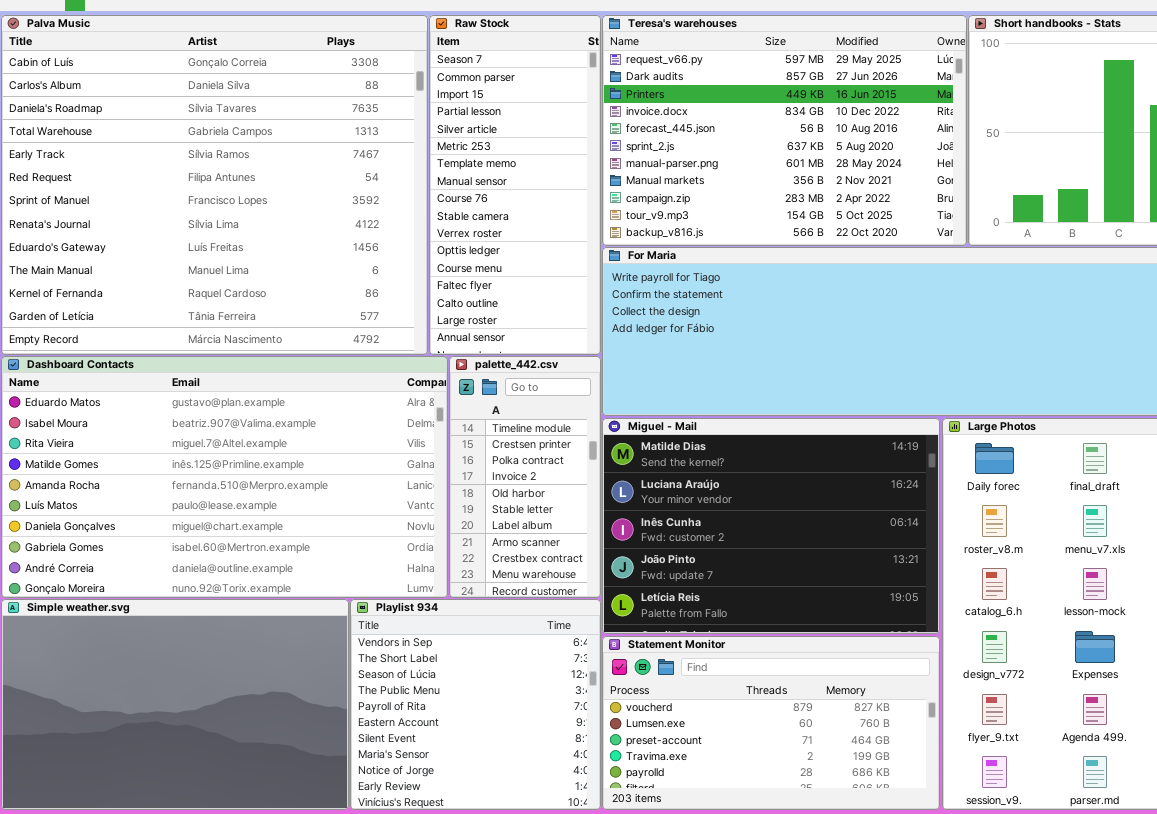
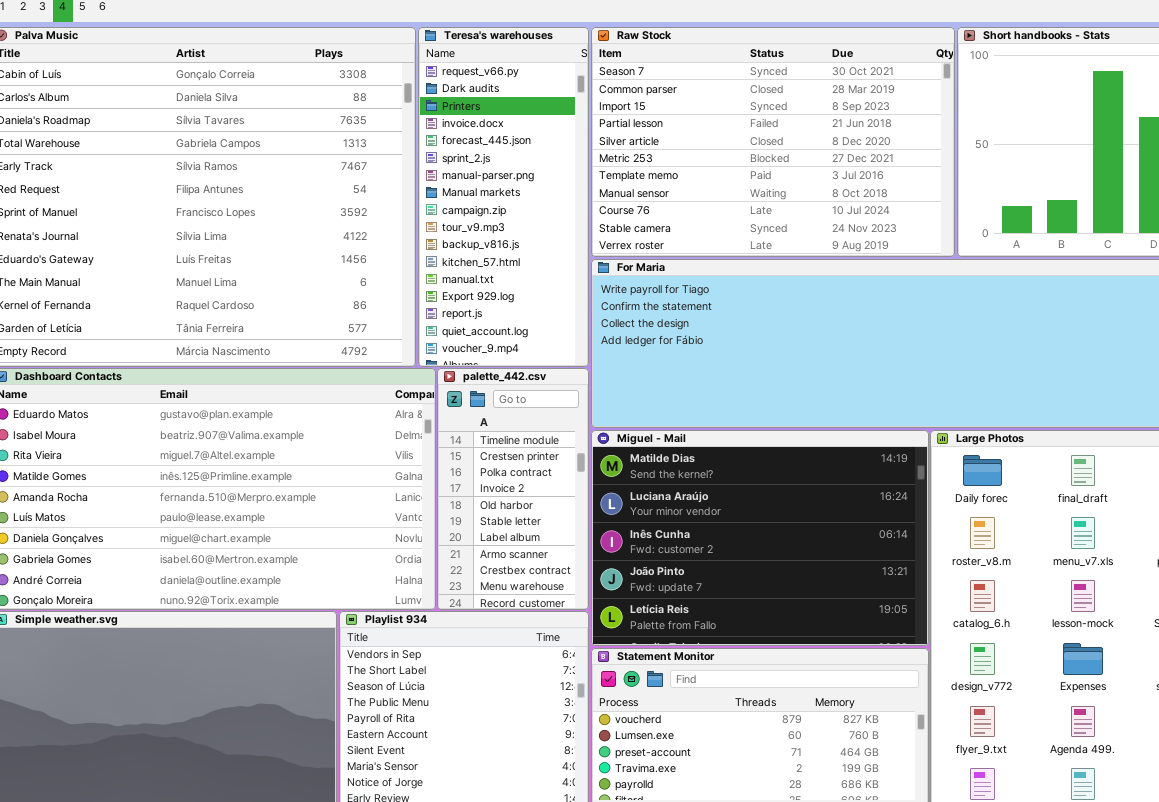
Raw Stock: [429,15,601,355] -> [591,27,955,257], moved, resized
Teresa's warehouses: [602,15,967,246] -> [418,27,589,367], moved, resized

